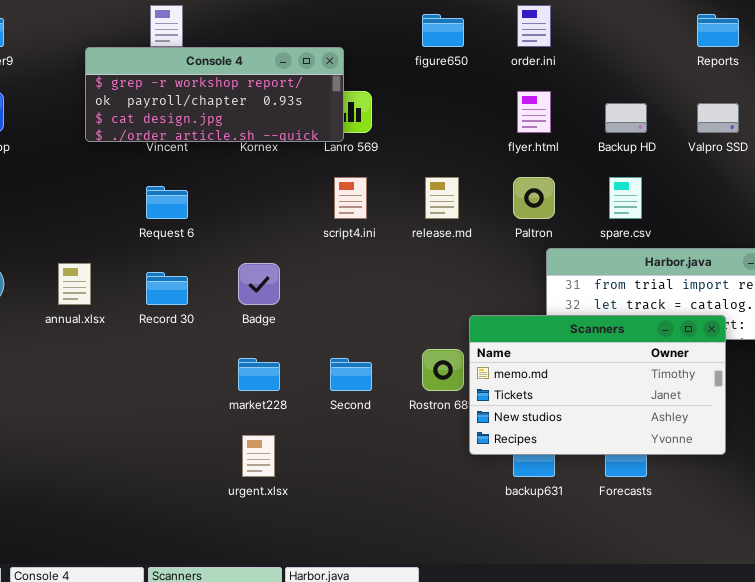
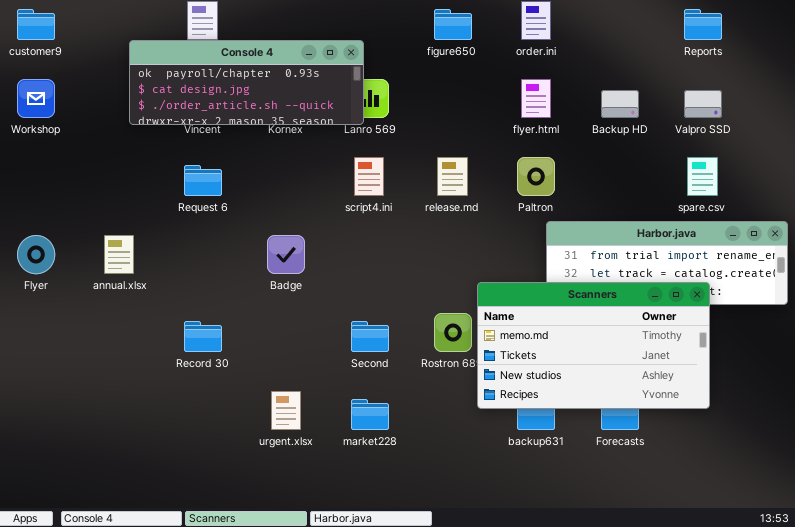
Console 4: [85,47,344,142] -> [129,40,364,125], scrolled down 1 row
spare.csv: [609,177,642,219] -> [687,157,718,196], moved
Record 30: [146,272,188,305] -> [184,321,222,352], moved
market228: [238,358,280,391] -> [351,399,389,430], moved

